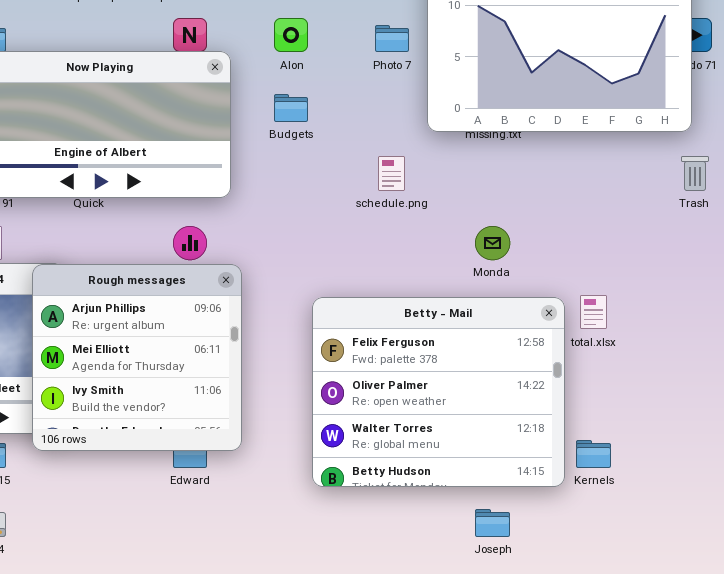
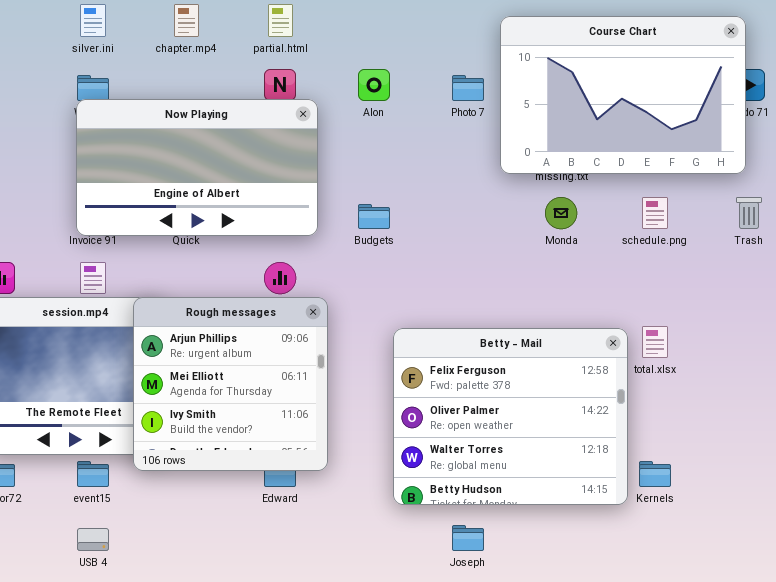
Budgets: [274,94,308,122] -> [358,204,390,229], moved
schedule.png: [378,156,405,191] -> [642,197,668,229], moved
Monda: [475,226,510,260] -> [545,197,577,229], moved
Joseph: [475,509,510,537] -> [452,525,484,551], moved

